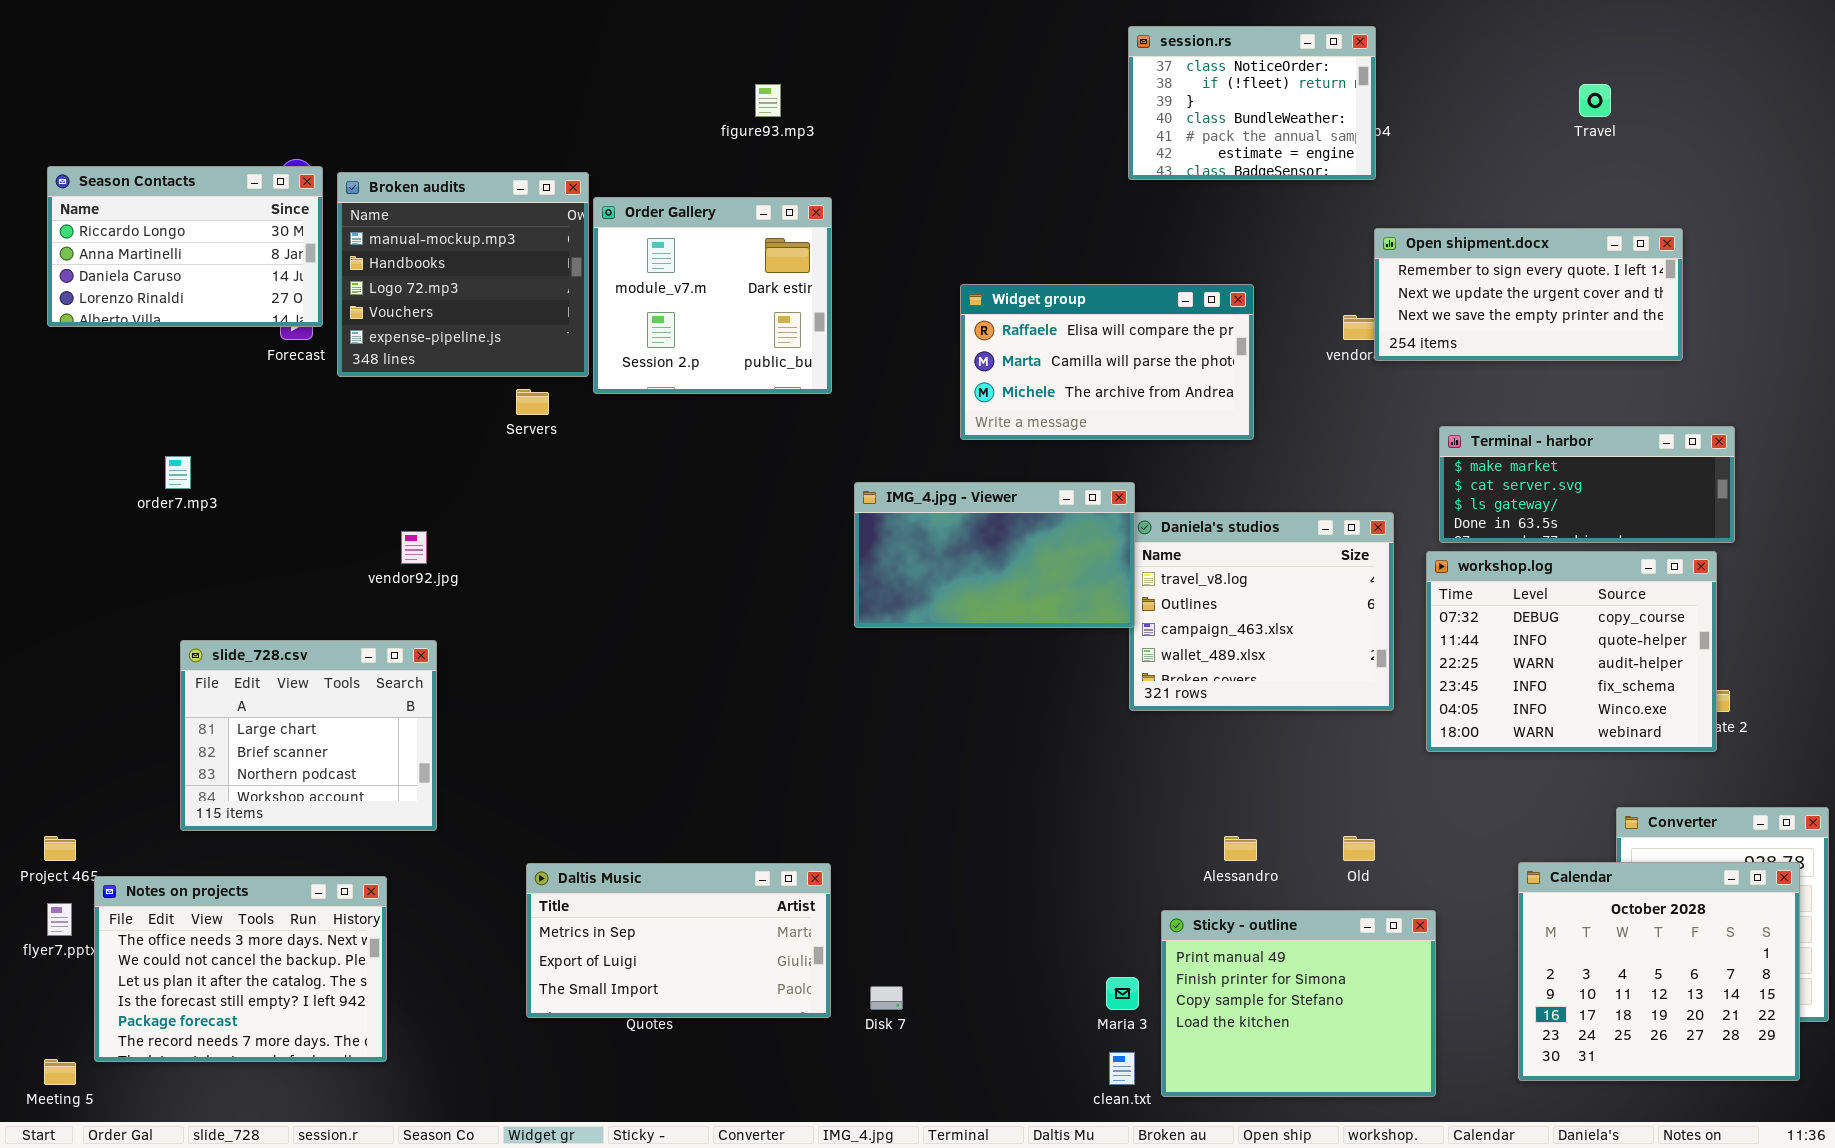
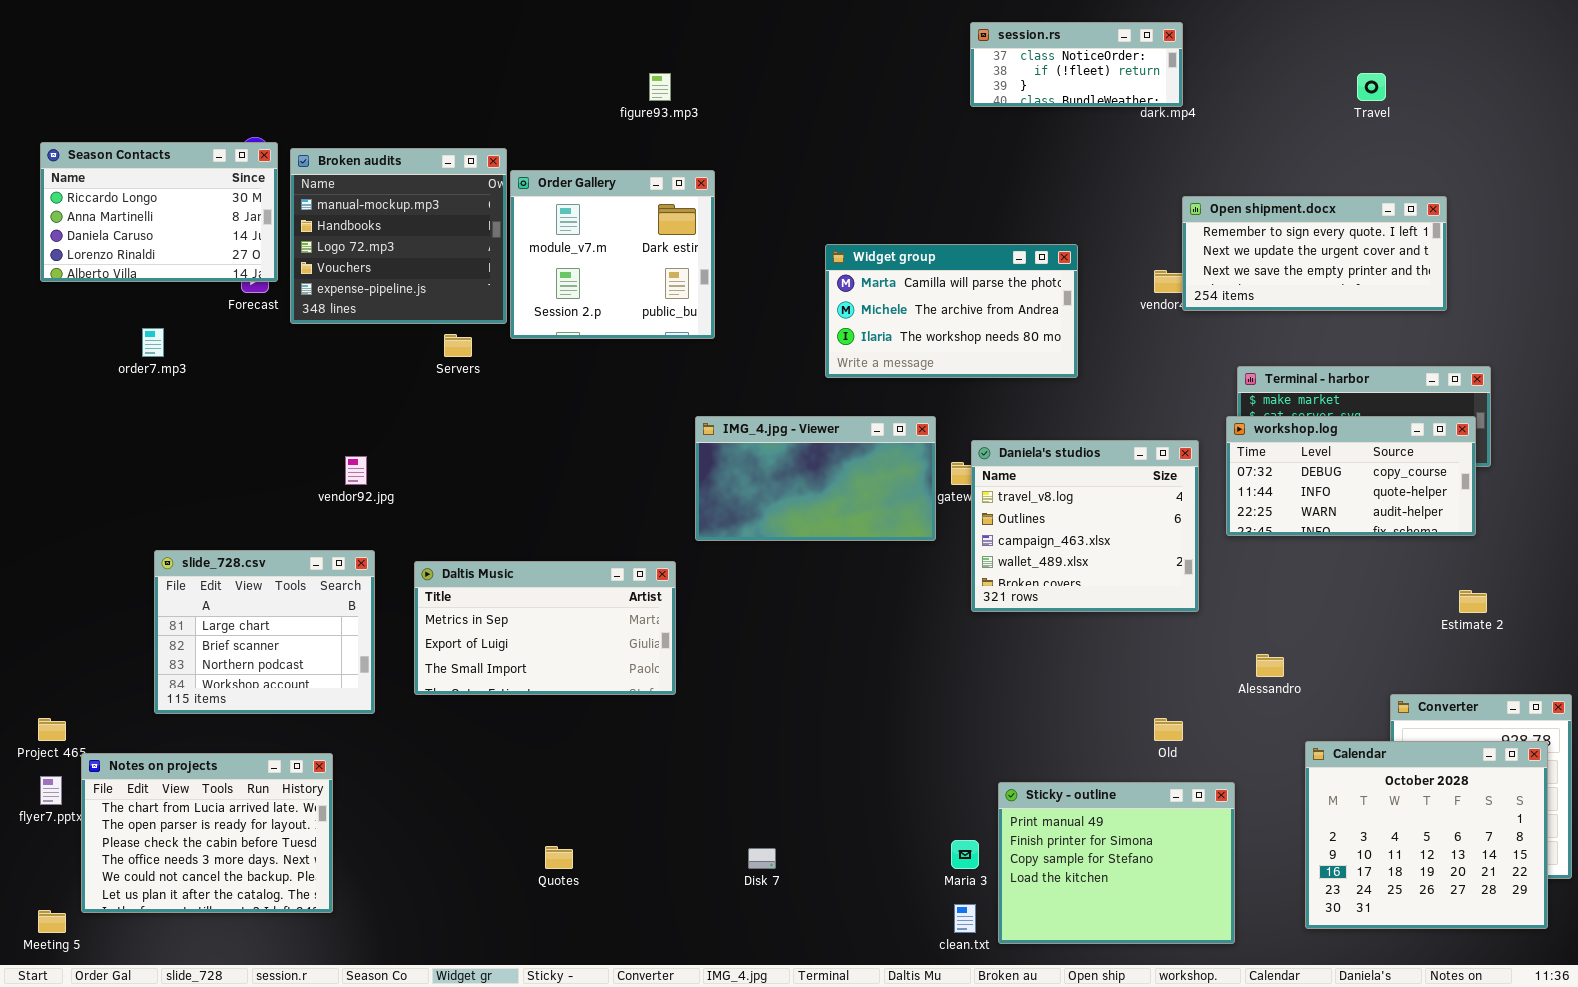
session.rs: [1128,26,1376,180] -> [970,22,1183,107], resized
Widget group: [960,284,1254,440] -> [825,244,1078,378], scrolled down 1 row
order7.mp3: [165,456,191,489] -> [142,328,164,357], moved
IMG_4.jpg - Viewer: [854,482,1135,628] -> [695,416,936,541], moved
workshop.log: [1426,551,1717,752] -> [1226,416,1476,536], moved, resized
Alessandro: [1224,836,1257,861] -> [1256,654,1284,677], moved
Daltis Music: [526,863,831,1018] -> [414,561,676,695], moved
Notes on projects: [94,876,387,1062] -> [81,753,333,913], scrolled up 3 rows

